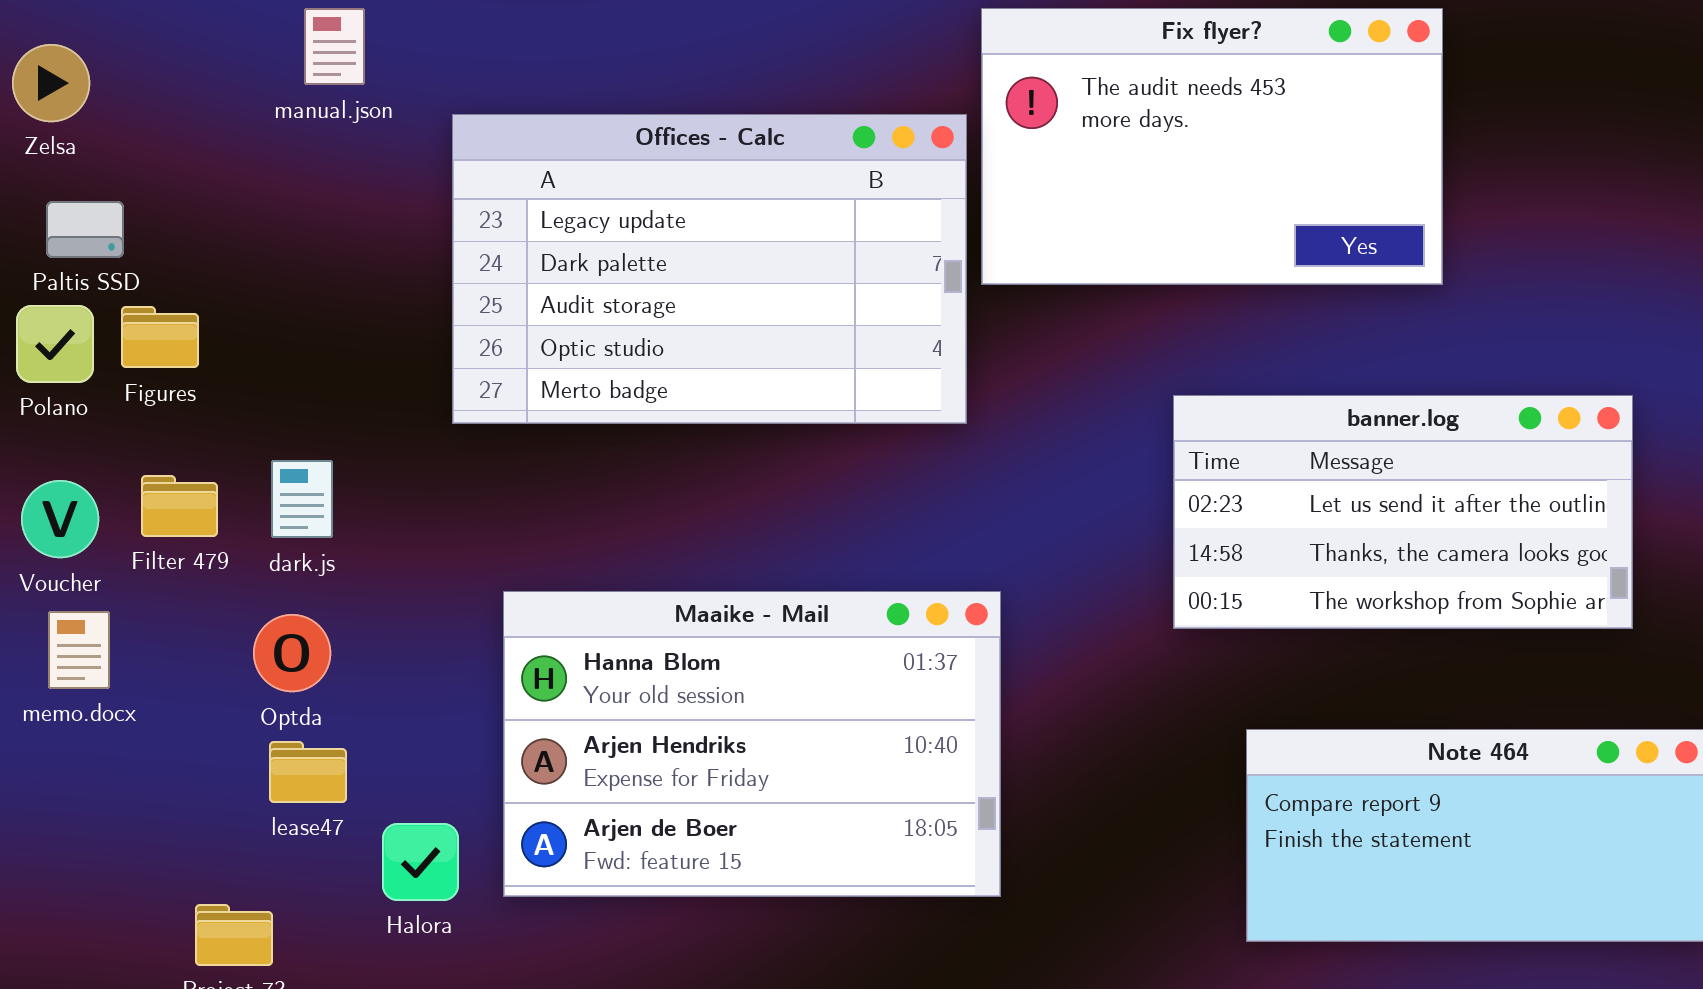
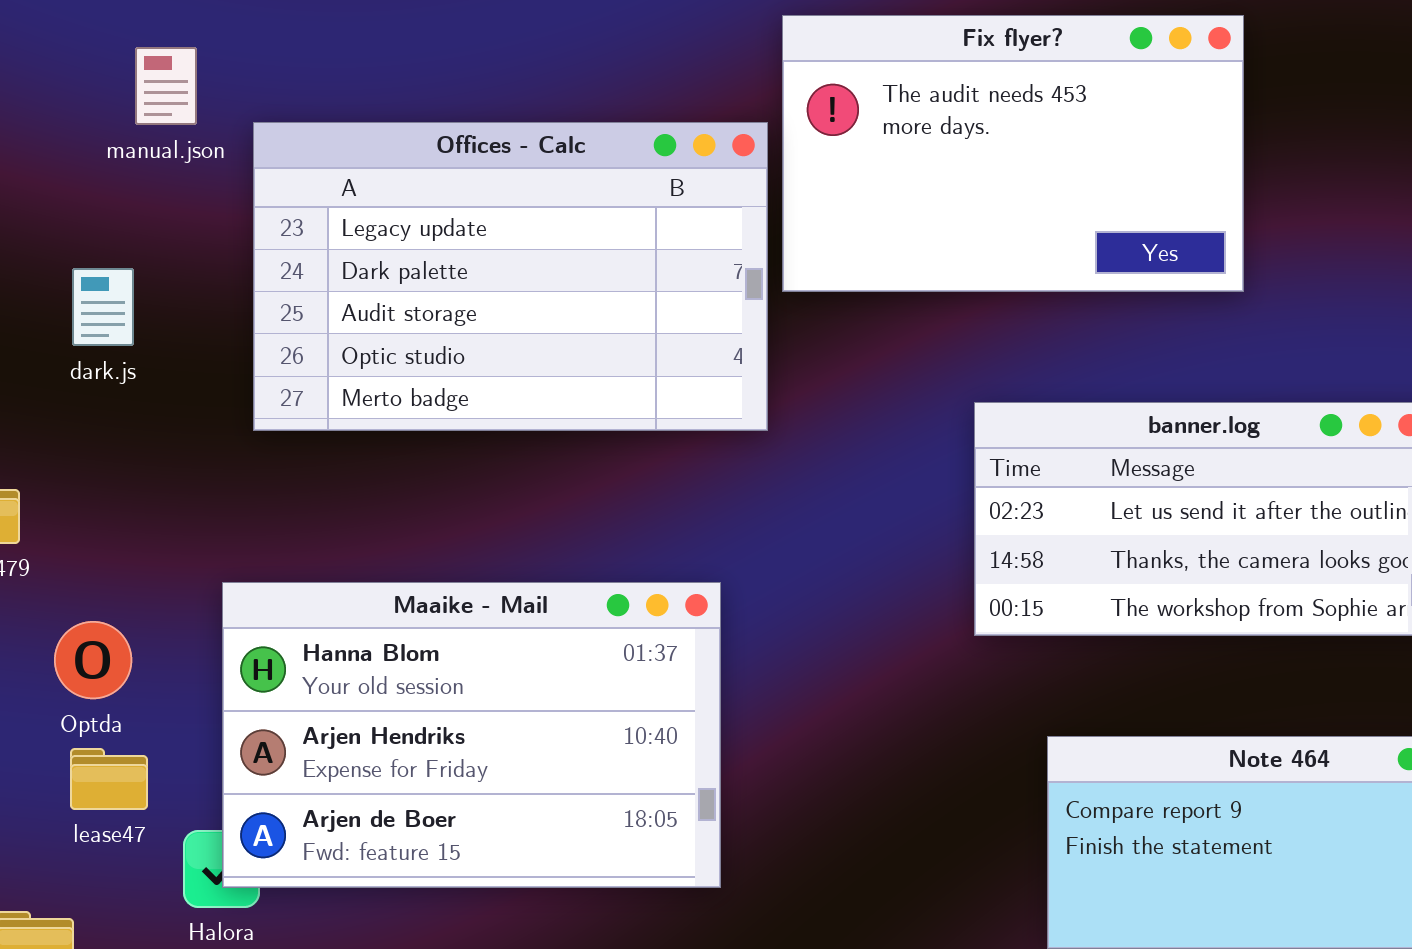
manual.json: [304,8,365,85] -> [135,47,197,125], moved
dark.js: [271,460,333,538] -> [72,268,134,346], moved
Maaike - Mail: [503,591,1001,897] -> [222,582,721,888], moved

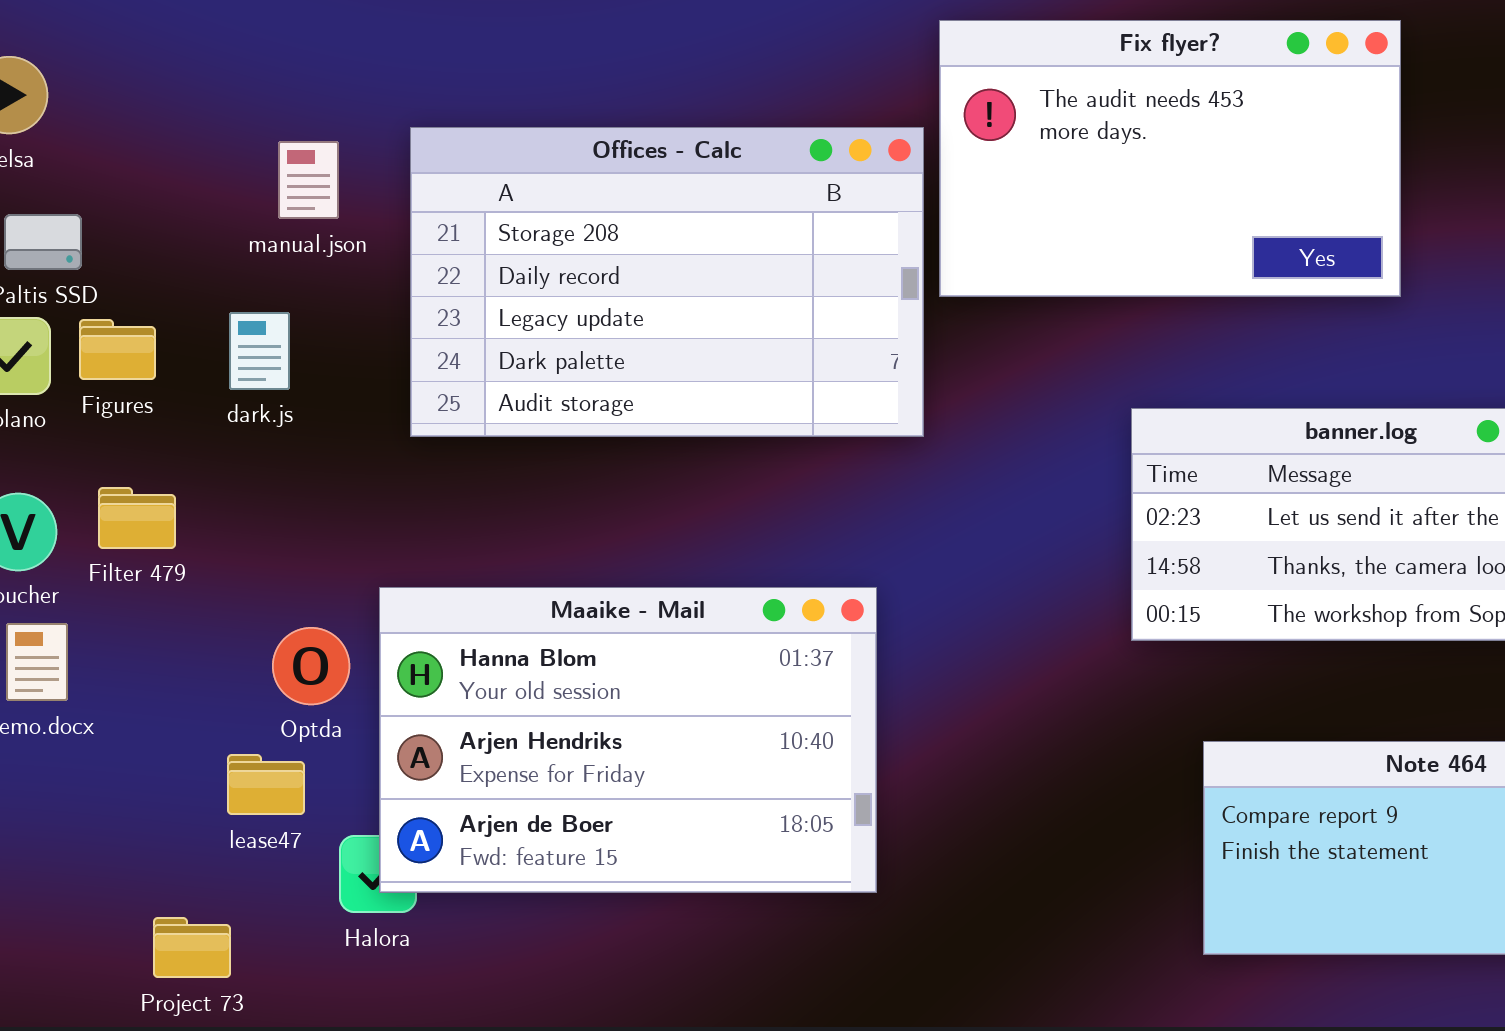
manual.json: [135,47,197,125] -> [278,141,339,219], moved
Offices - Calc: [253,122,768,431] -> [410,127,924,437], scrolled up 2 rows
dark.js: [72,268,134,346] -> [229,312,290,390], moved
Optda: [54,621,132,699] -> [272,627,350,705], moved

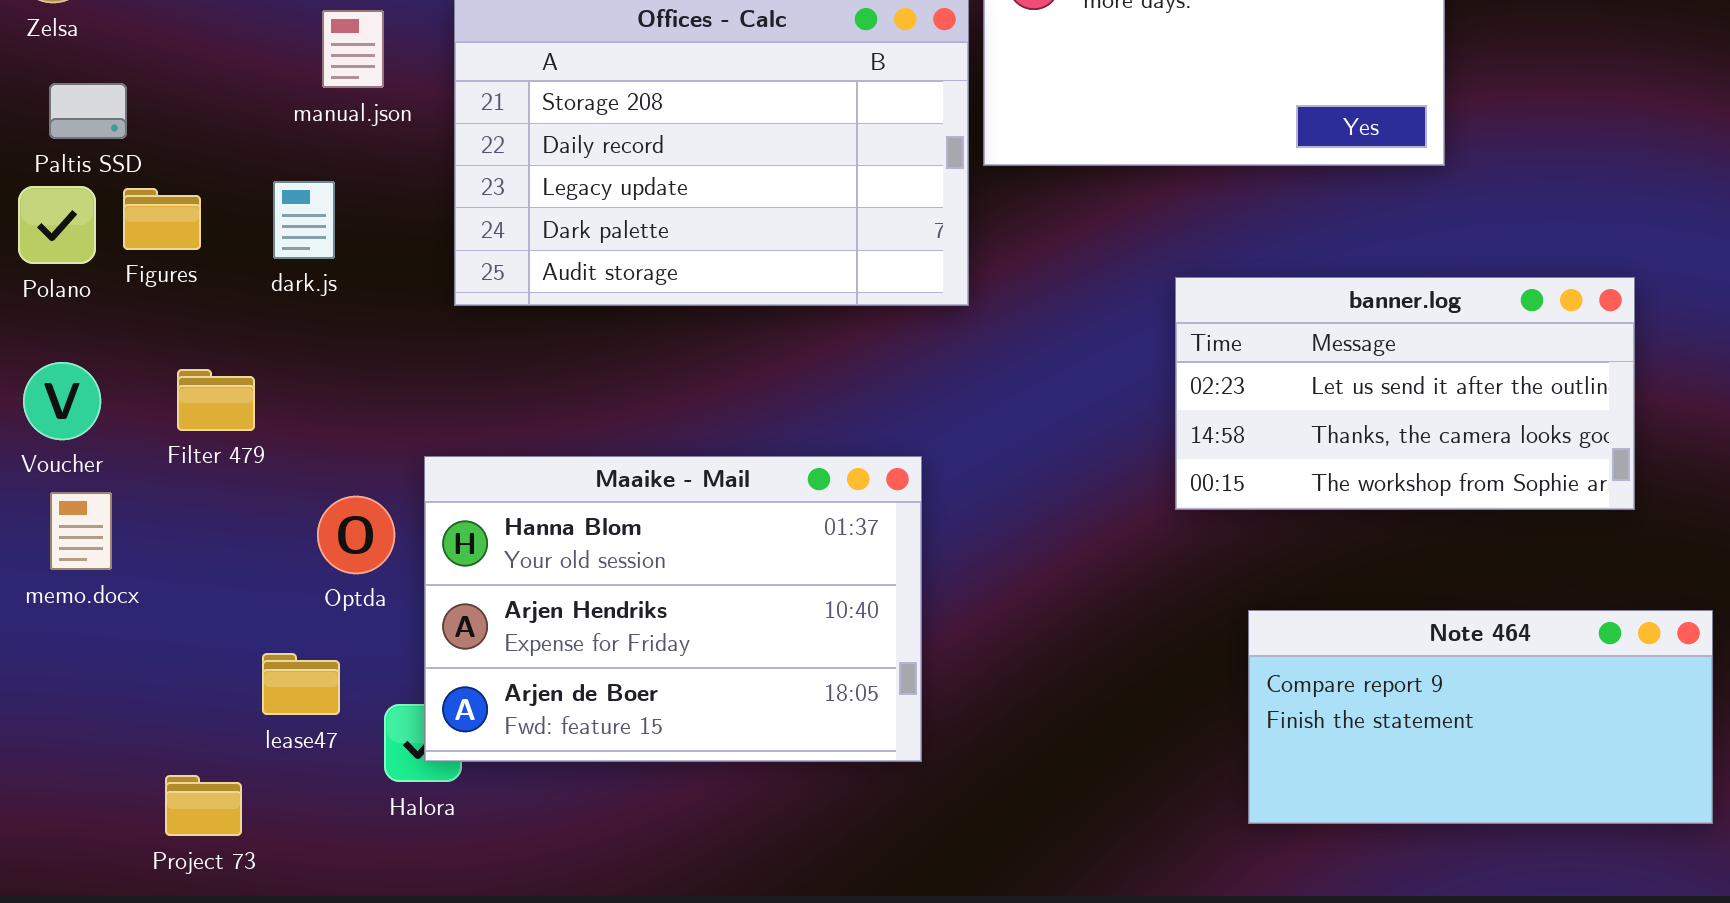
Filter 479: [98,487,176,549] -> [177,369,255,431], moved
lease47: [227,754,305,815] -> [262,653,340,715], moved
Project 73: [153,917,231,978] -> [165,775,242,836], moved

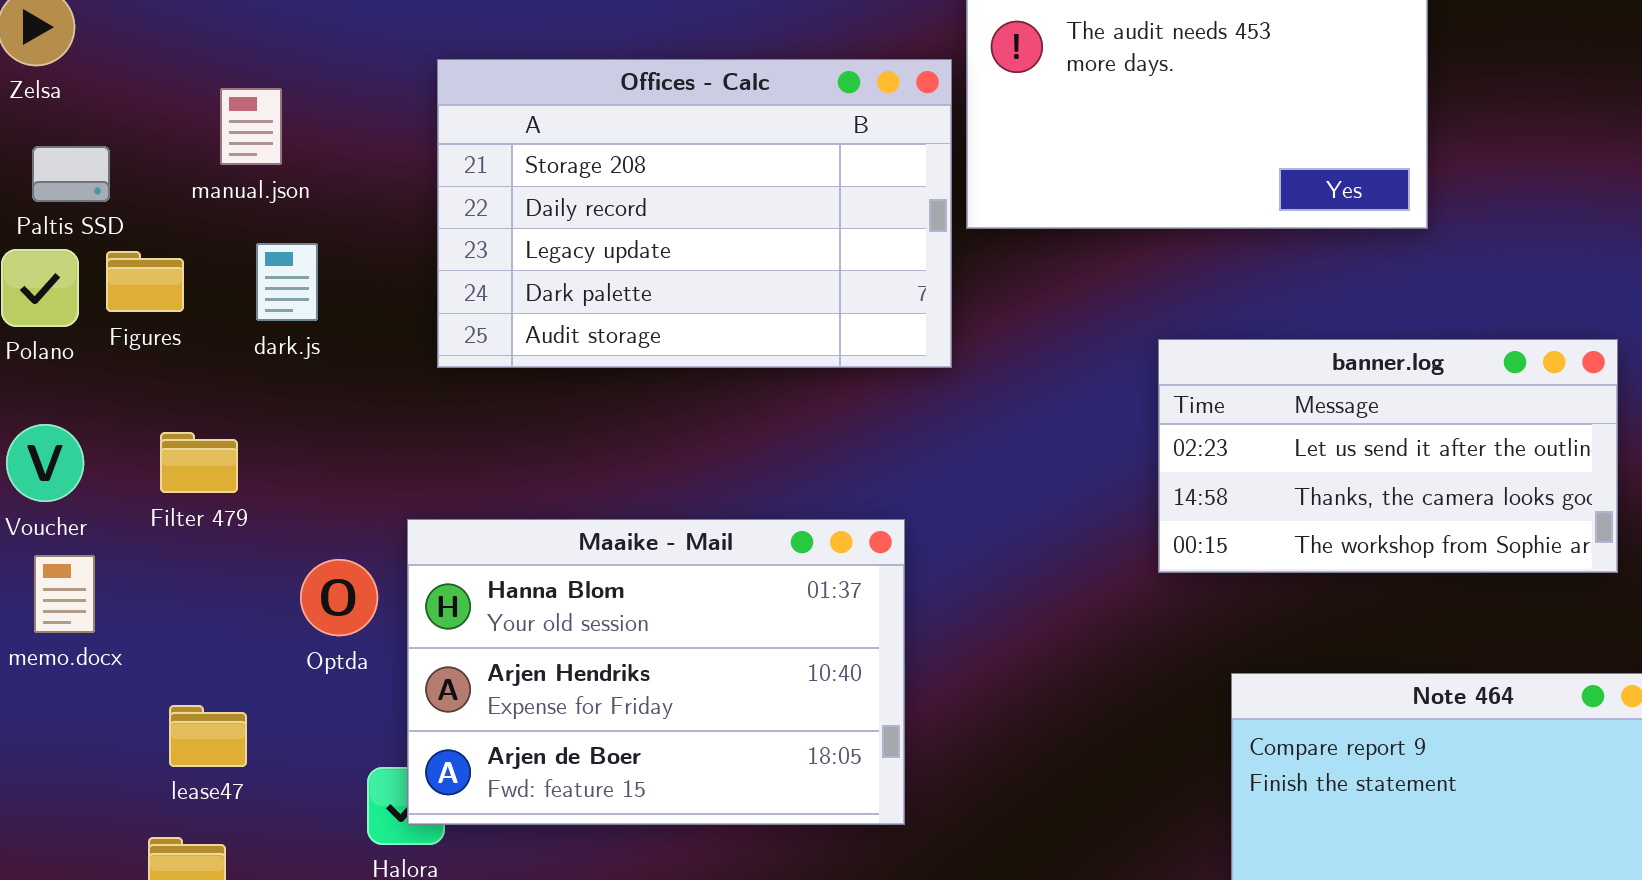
manual.json: [322,10,384,88] -> [220,88,282,165], moved
lease47: [262,653,340,715] -> [169,705,247,767], moved

